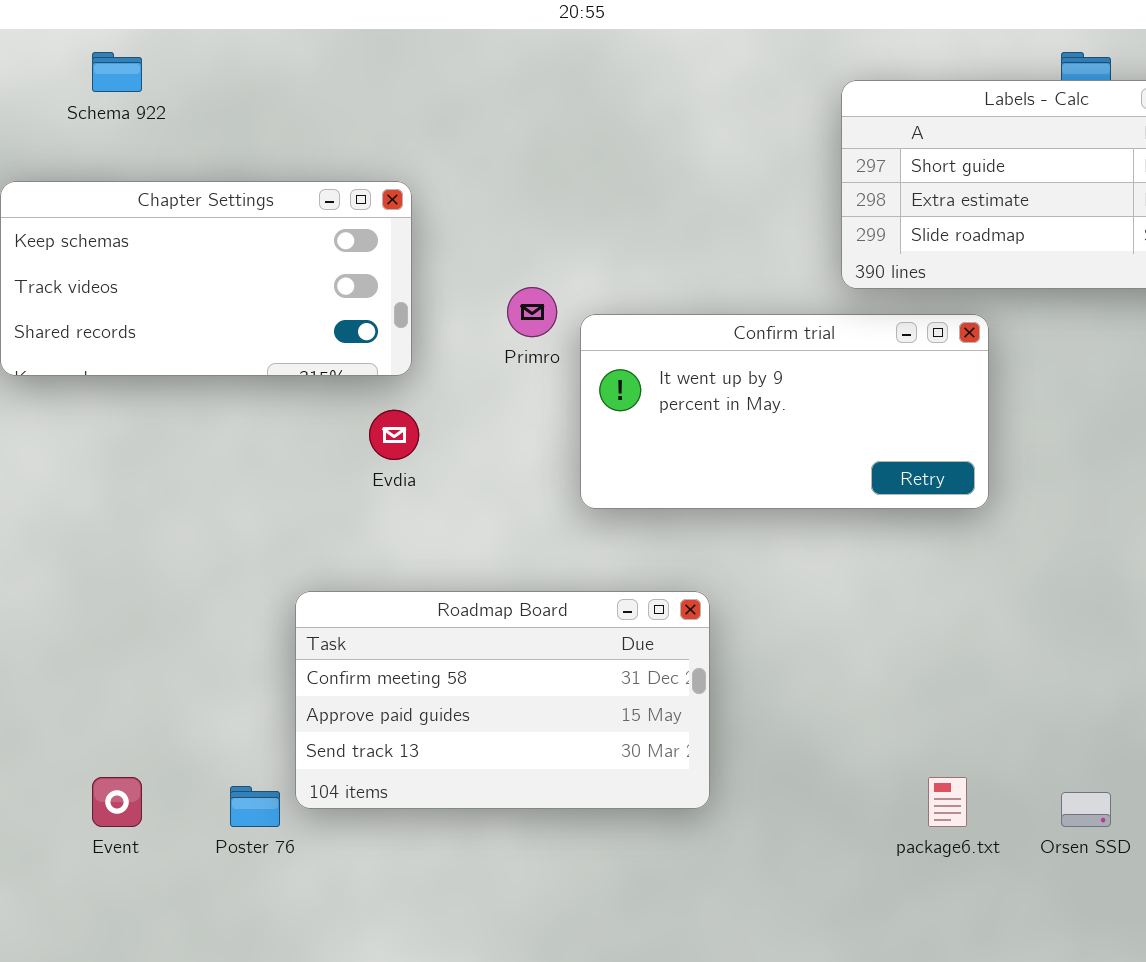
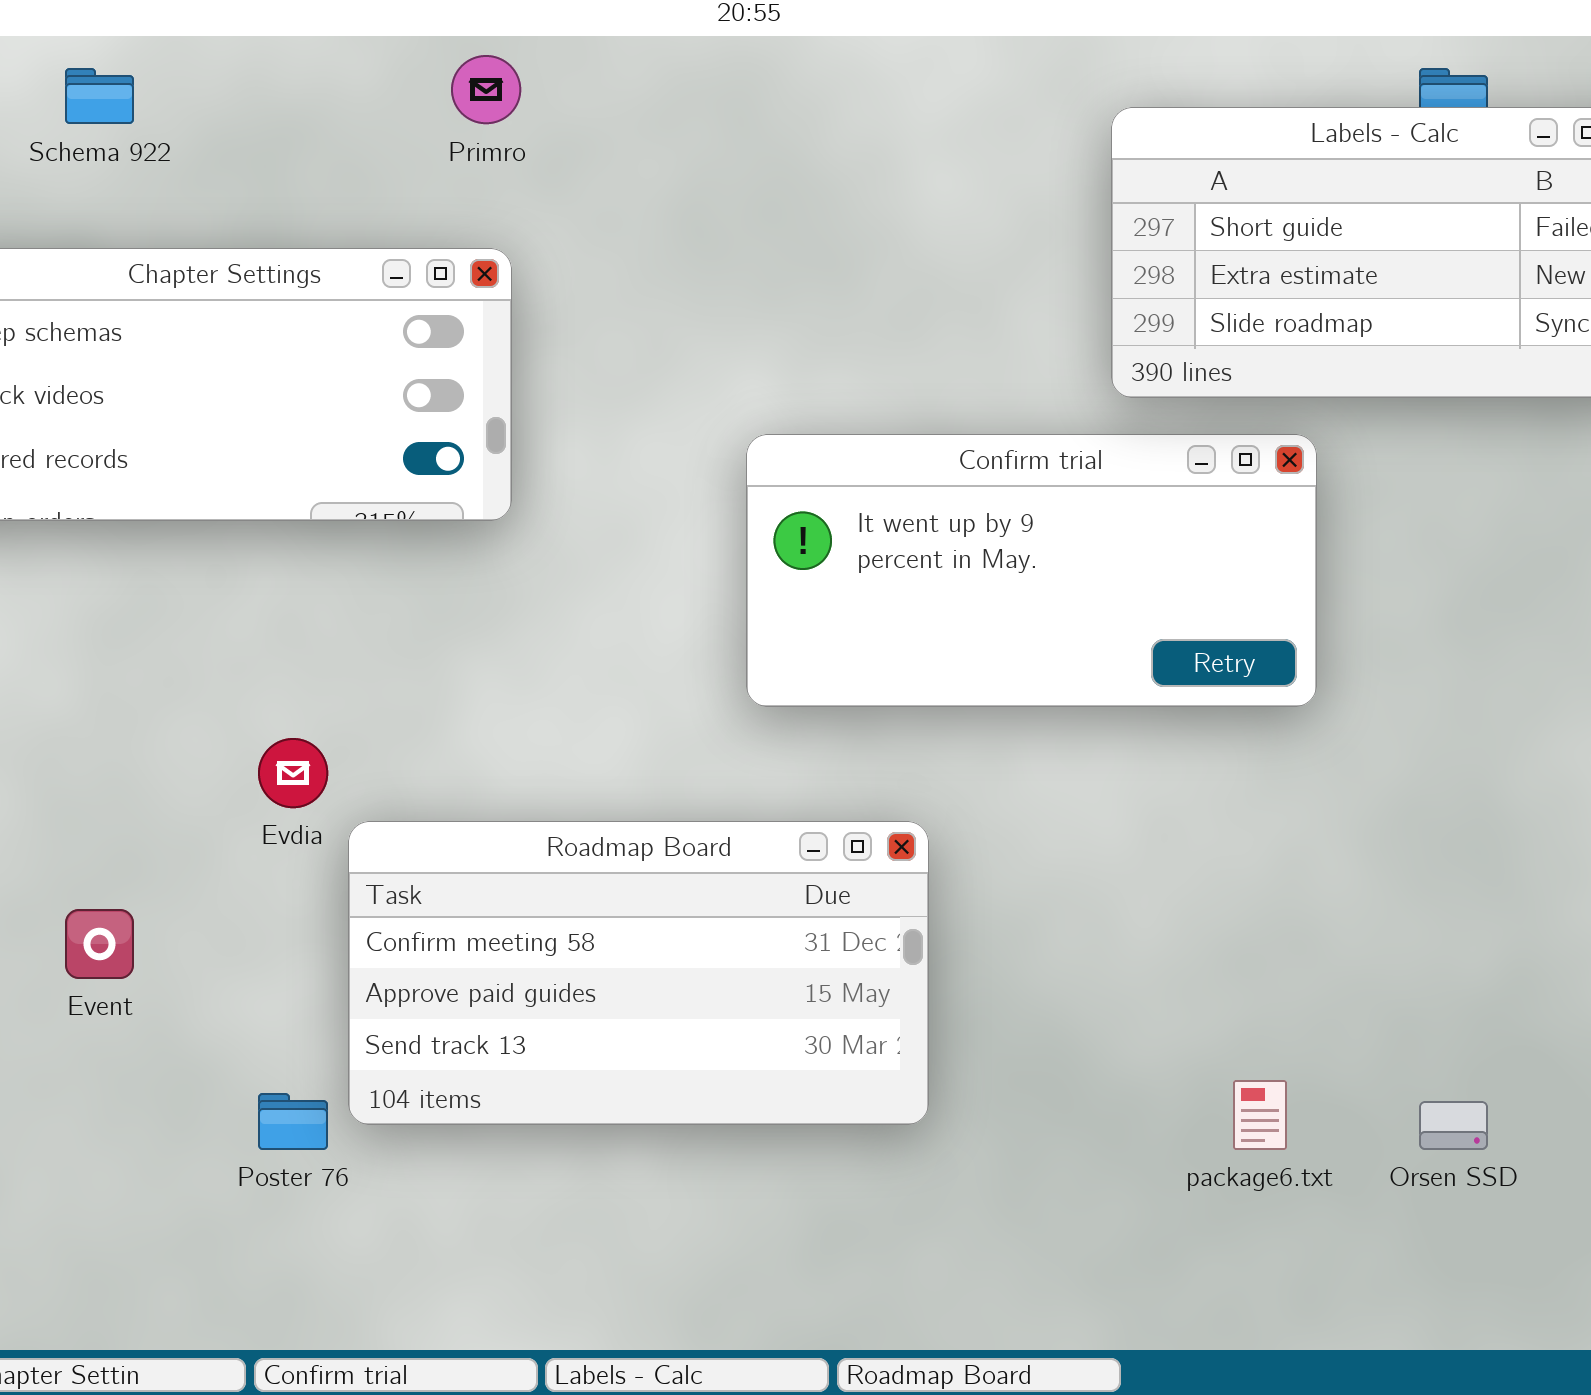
Primro: [507,287,557,337] -> [451,55,521,124], moved
Evdia: [369,410,419,460] -> [258,738,328,808], moved
Event: [92,777,142,827] -> [65,909,134,979], moved

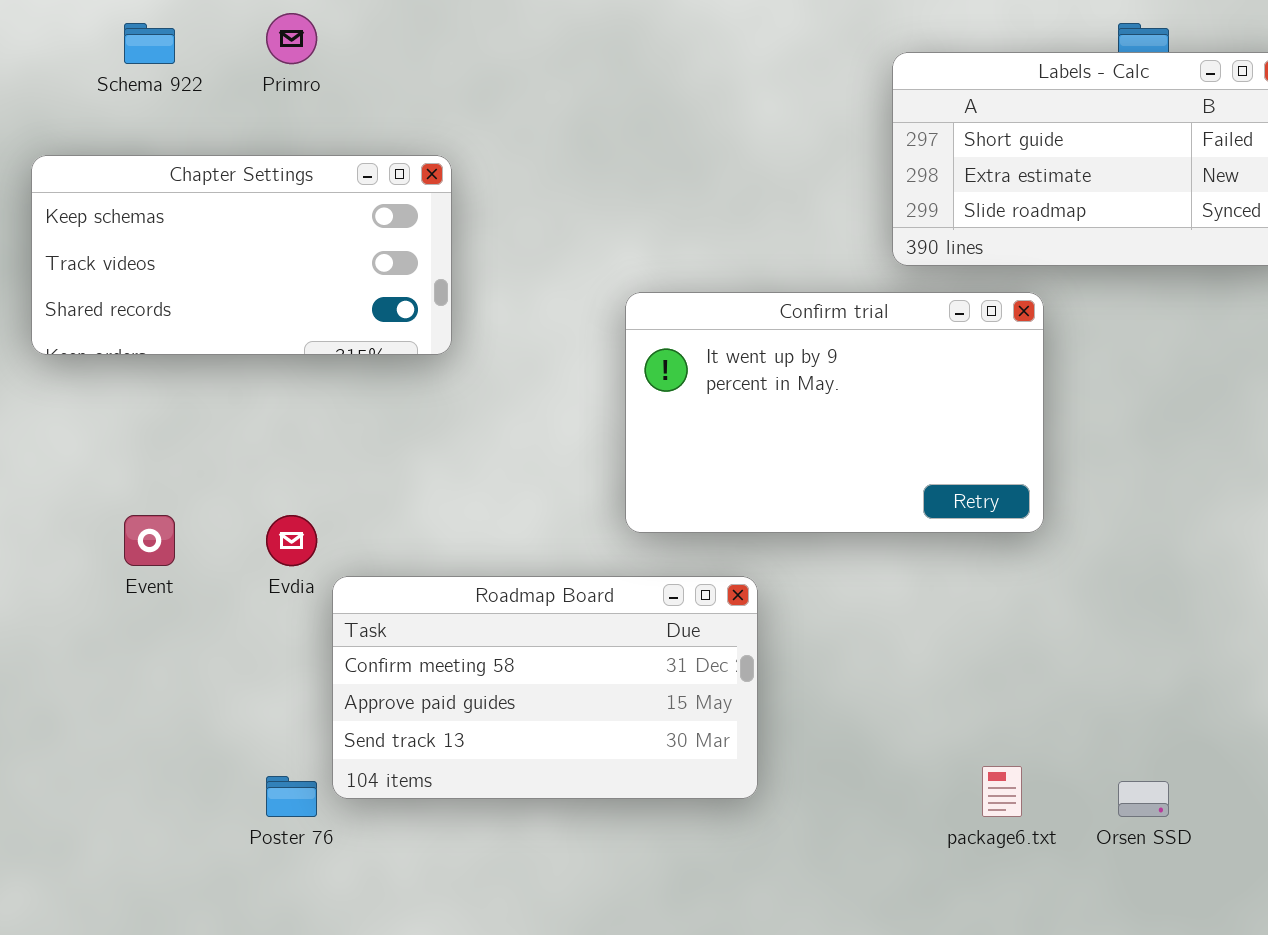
Primro: [451,55,521,124] -> [266,13,317,64], moved
Confirm trial: [746,434,1317,707] -> [625,292,1044,533], resized
Event: [65,909,134,979] -> [124,515,175,566], moved

